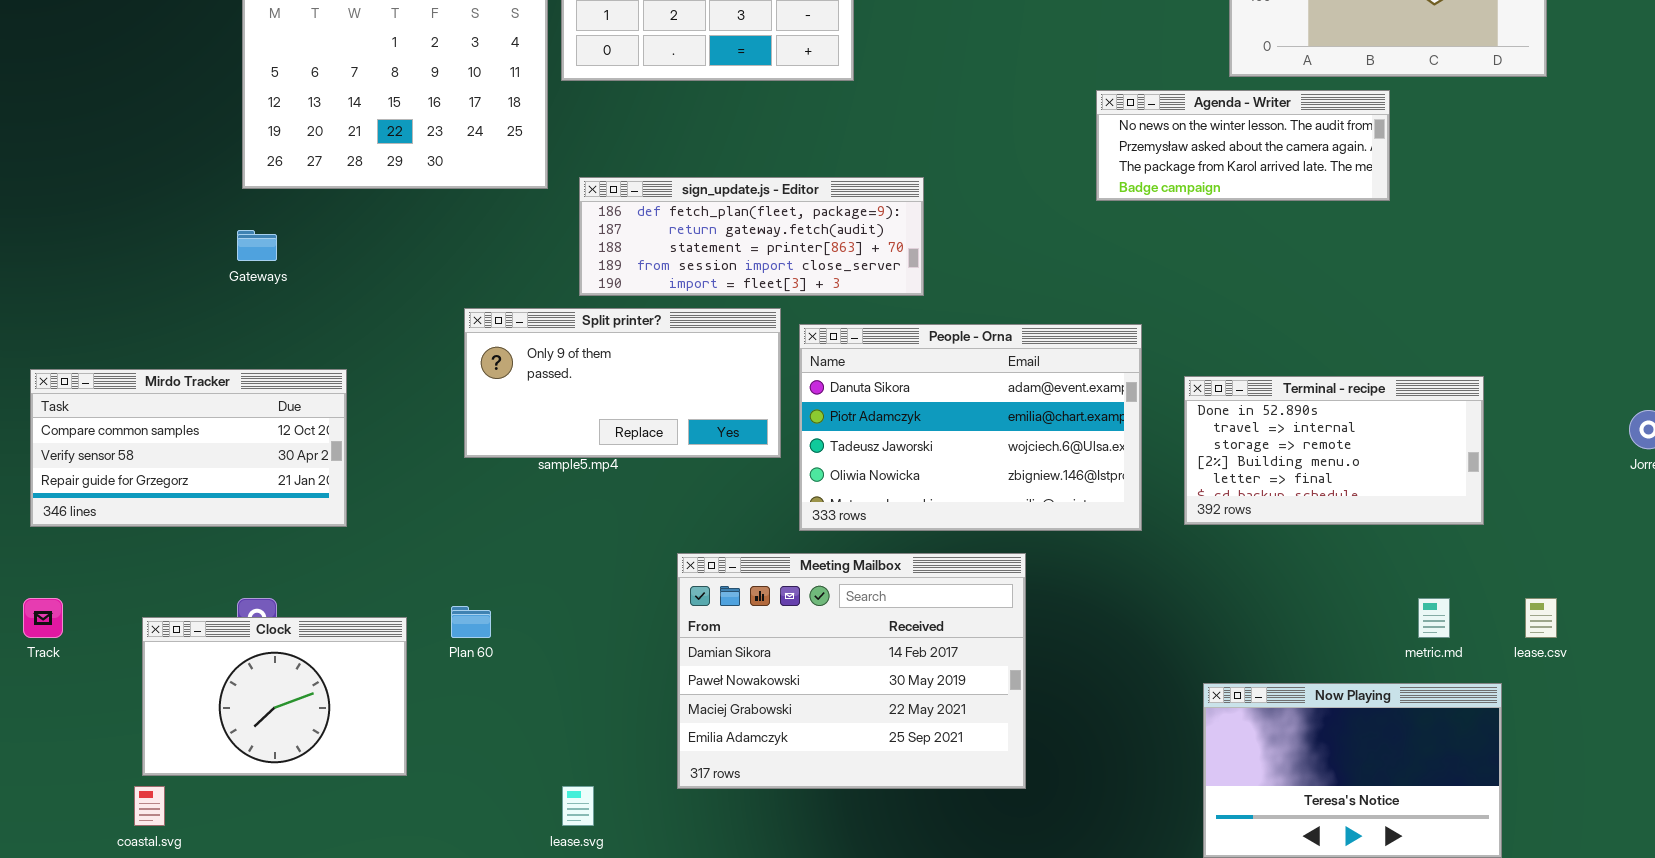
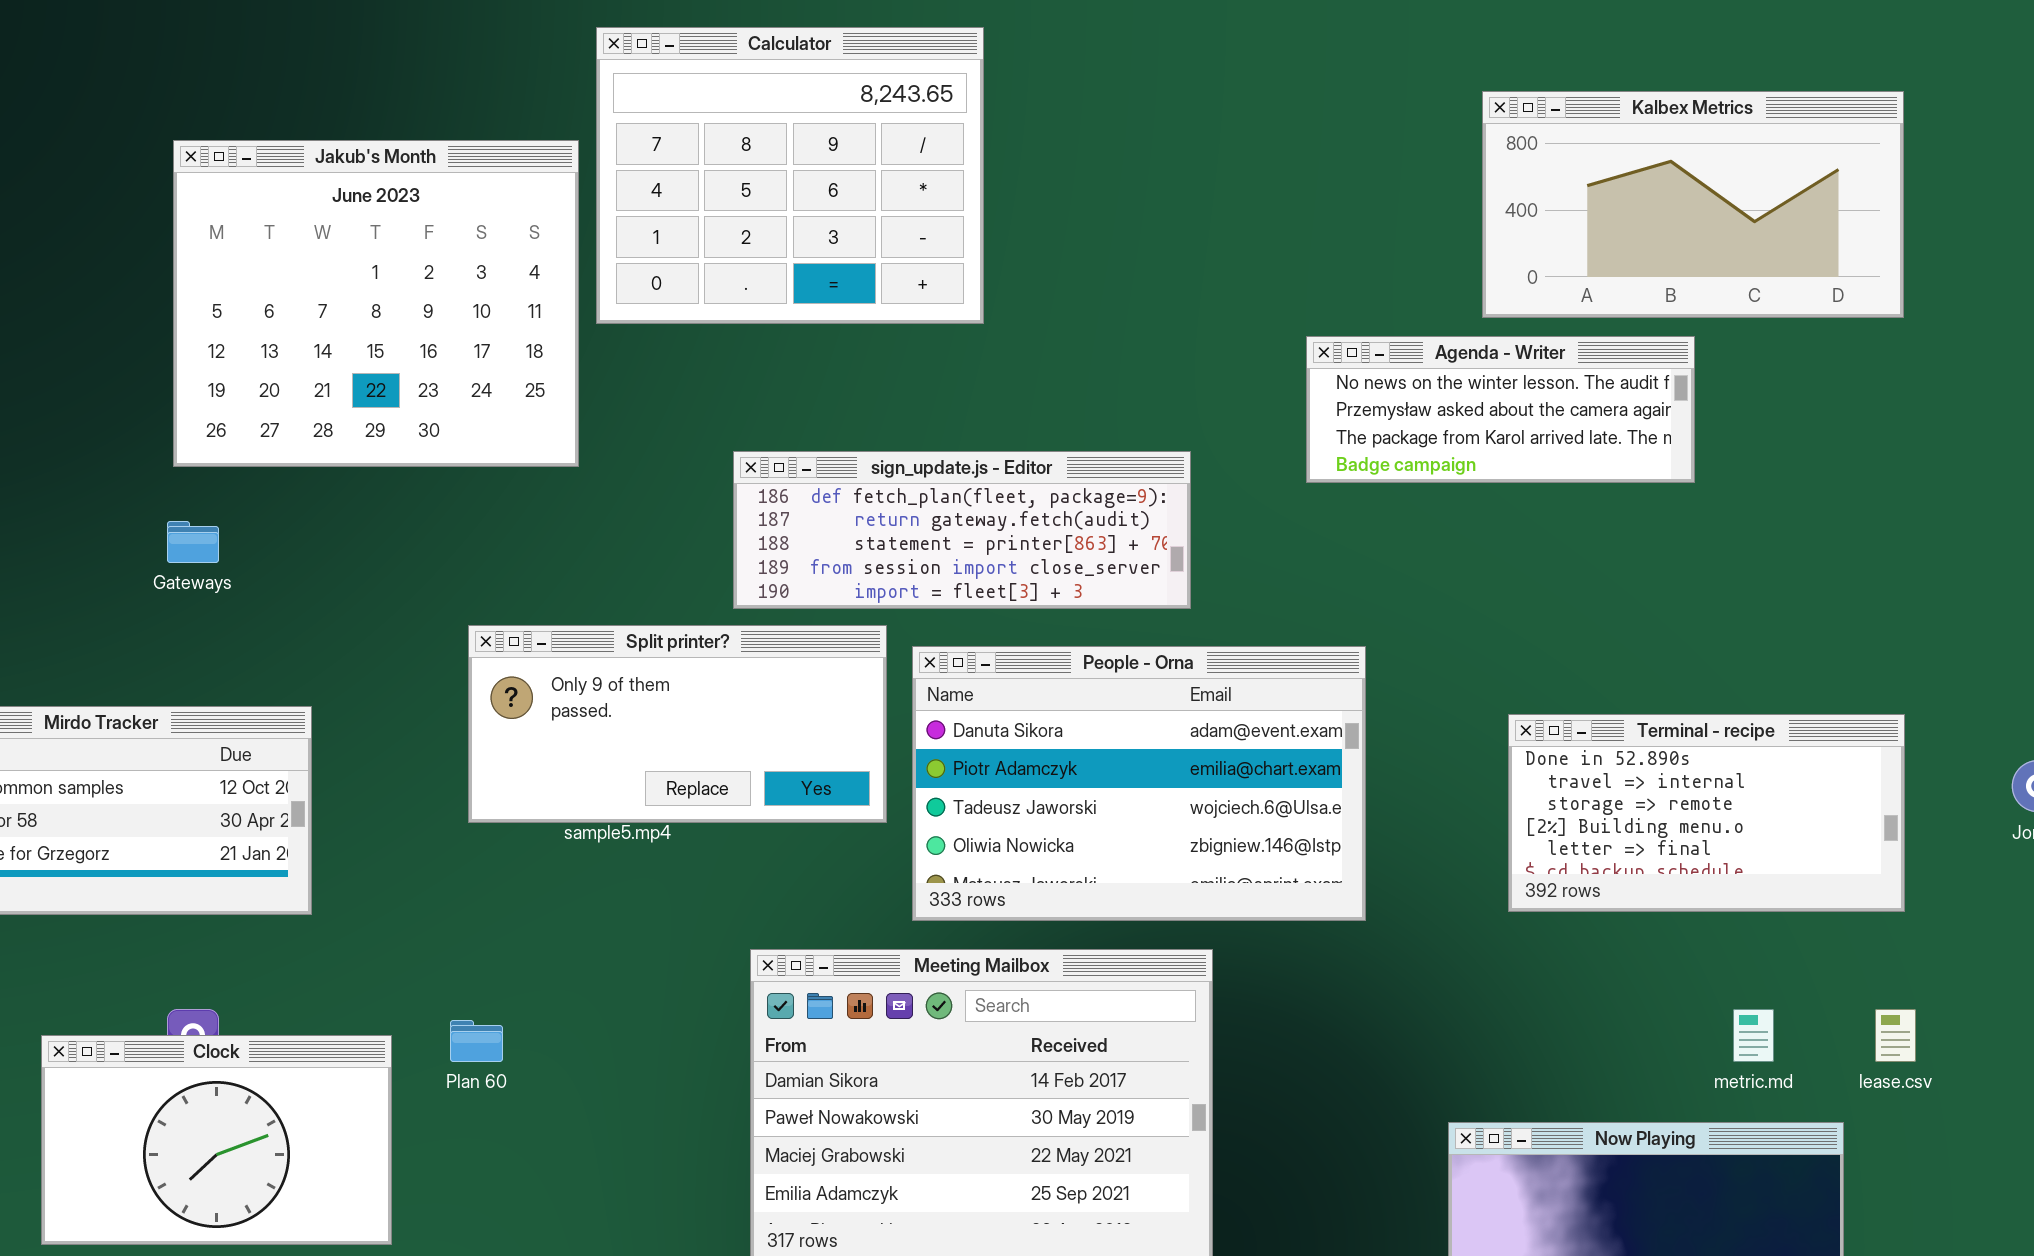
sign_update.js - Editor: [579,177,924,296] -> [733,451,1191,609], moved
Terminal - recipe: [1184,376,1484,525] -> [1508,714,1905,912], moved

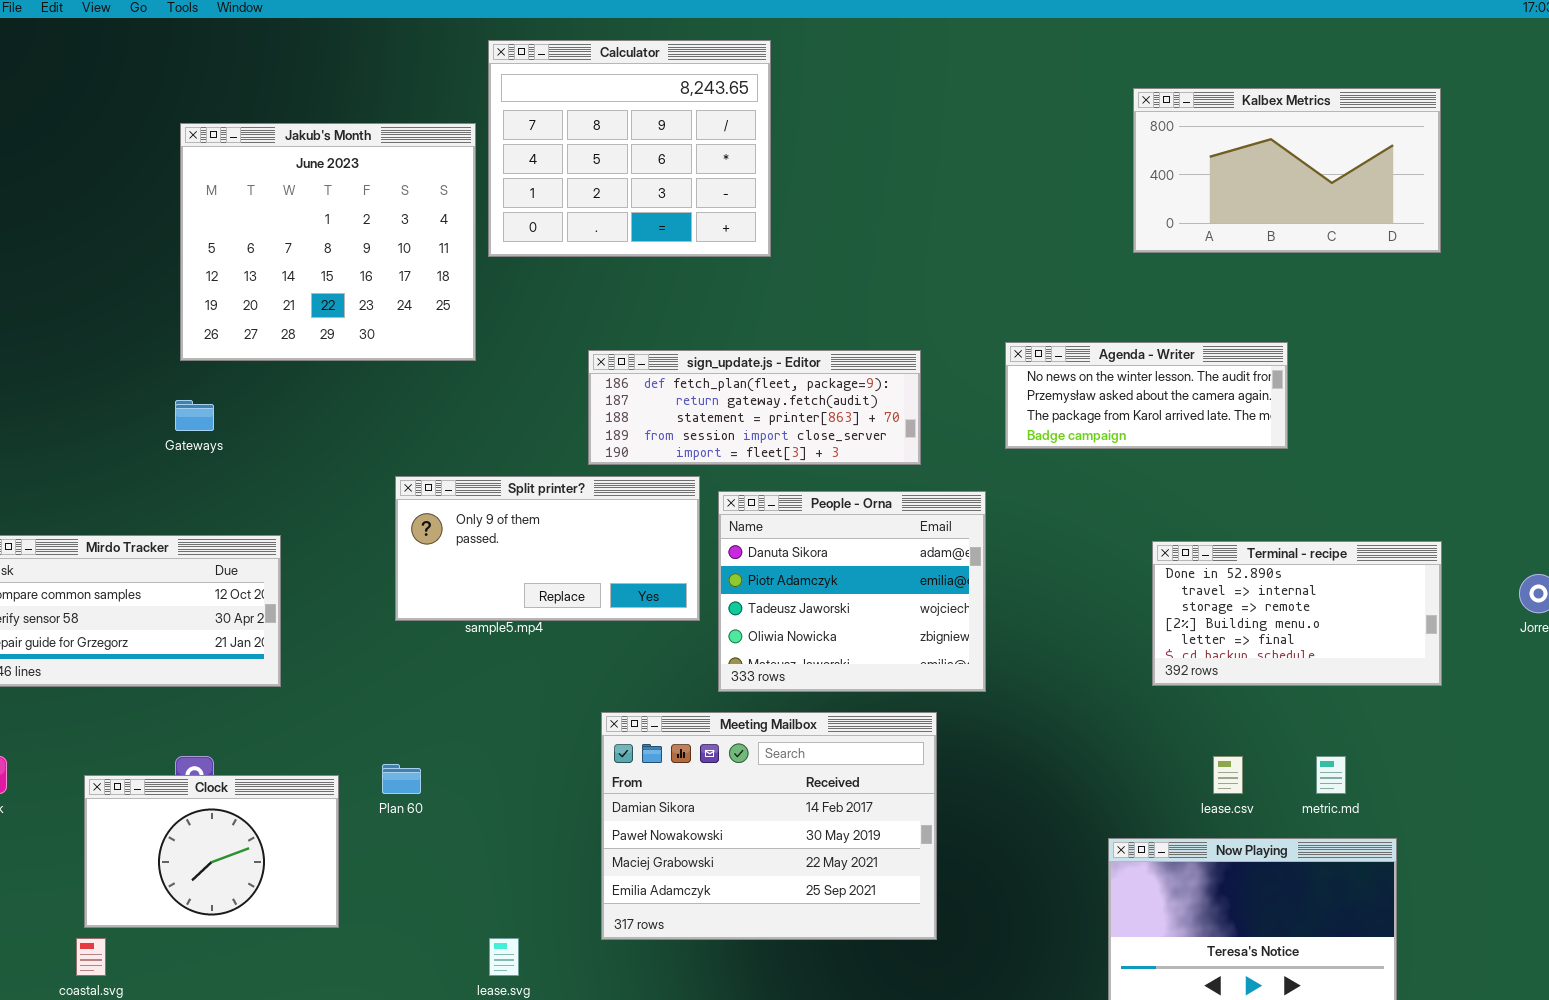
Agenda - Writer: [1306,336,1695,483] -> [1005,342,1288,449], moved
People - Orna: [912,646,1366,921] -> [718,491,986,692], resized
lease.csv: [1875,1009,1916,1062] -> [1213,756,1243,794], moved

